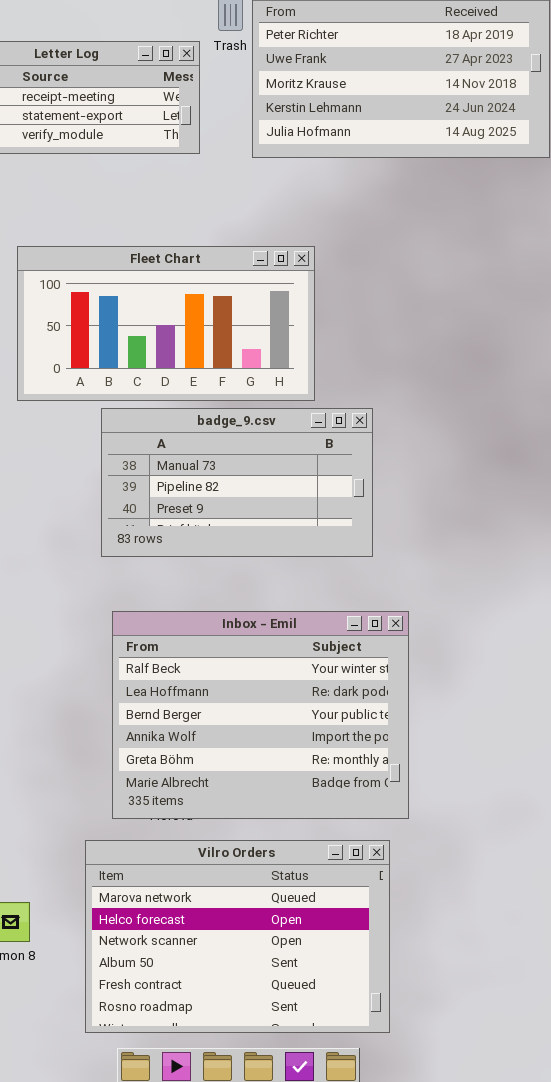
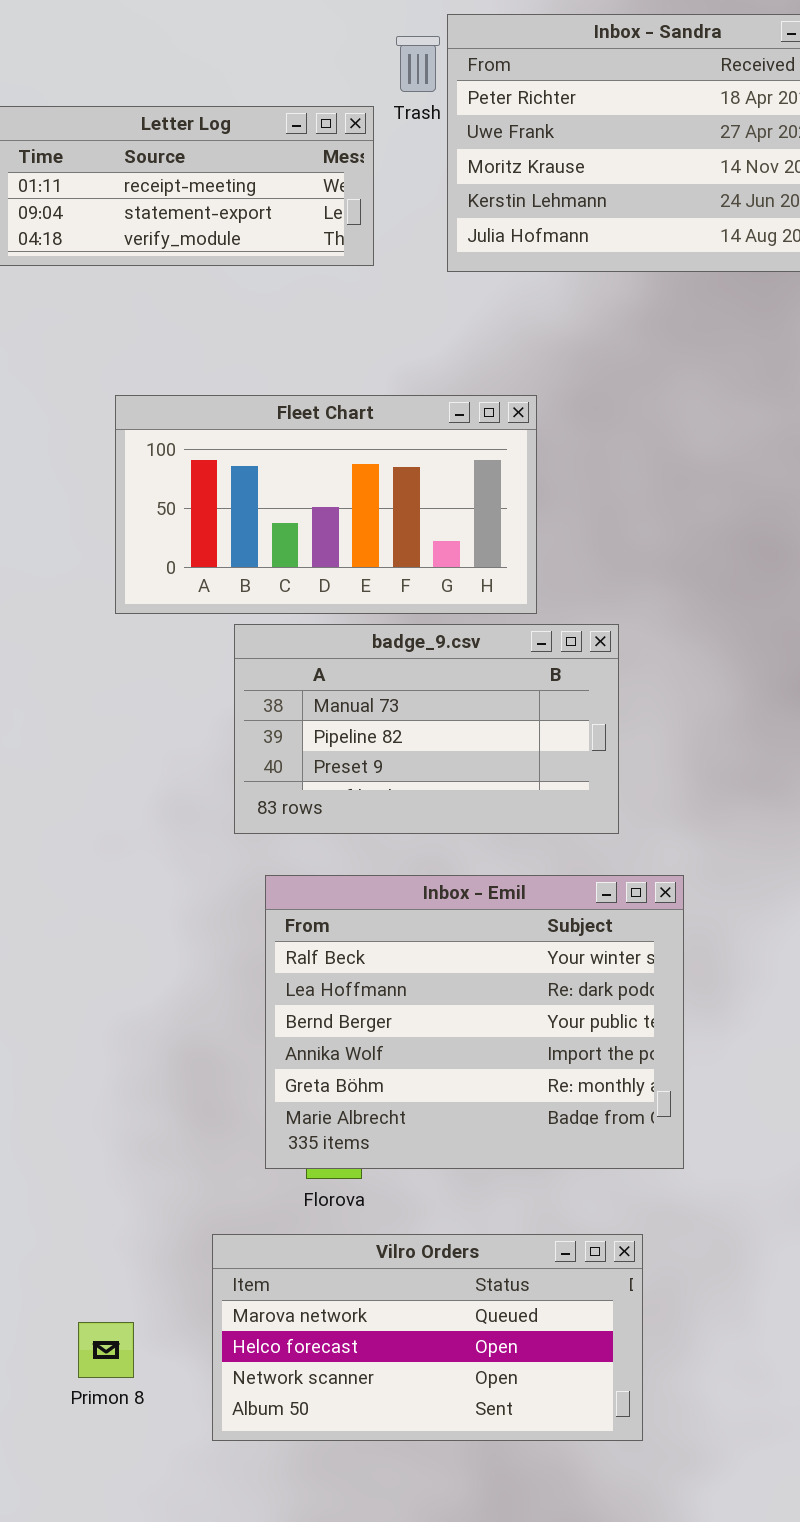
Inbox - Emil: [112,611,409,819] -> [265,875,684,1169], moved
Vilro Orders: [85,840,390,1033] -> [212,1234,643,1441], resized

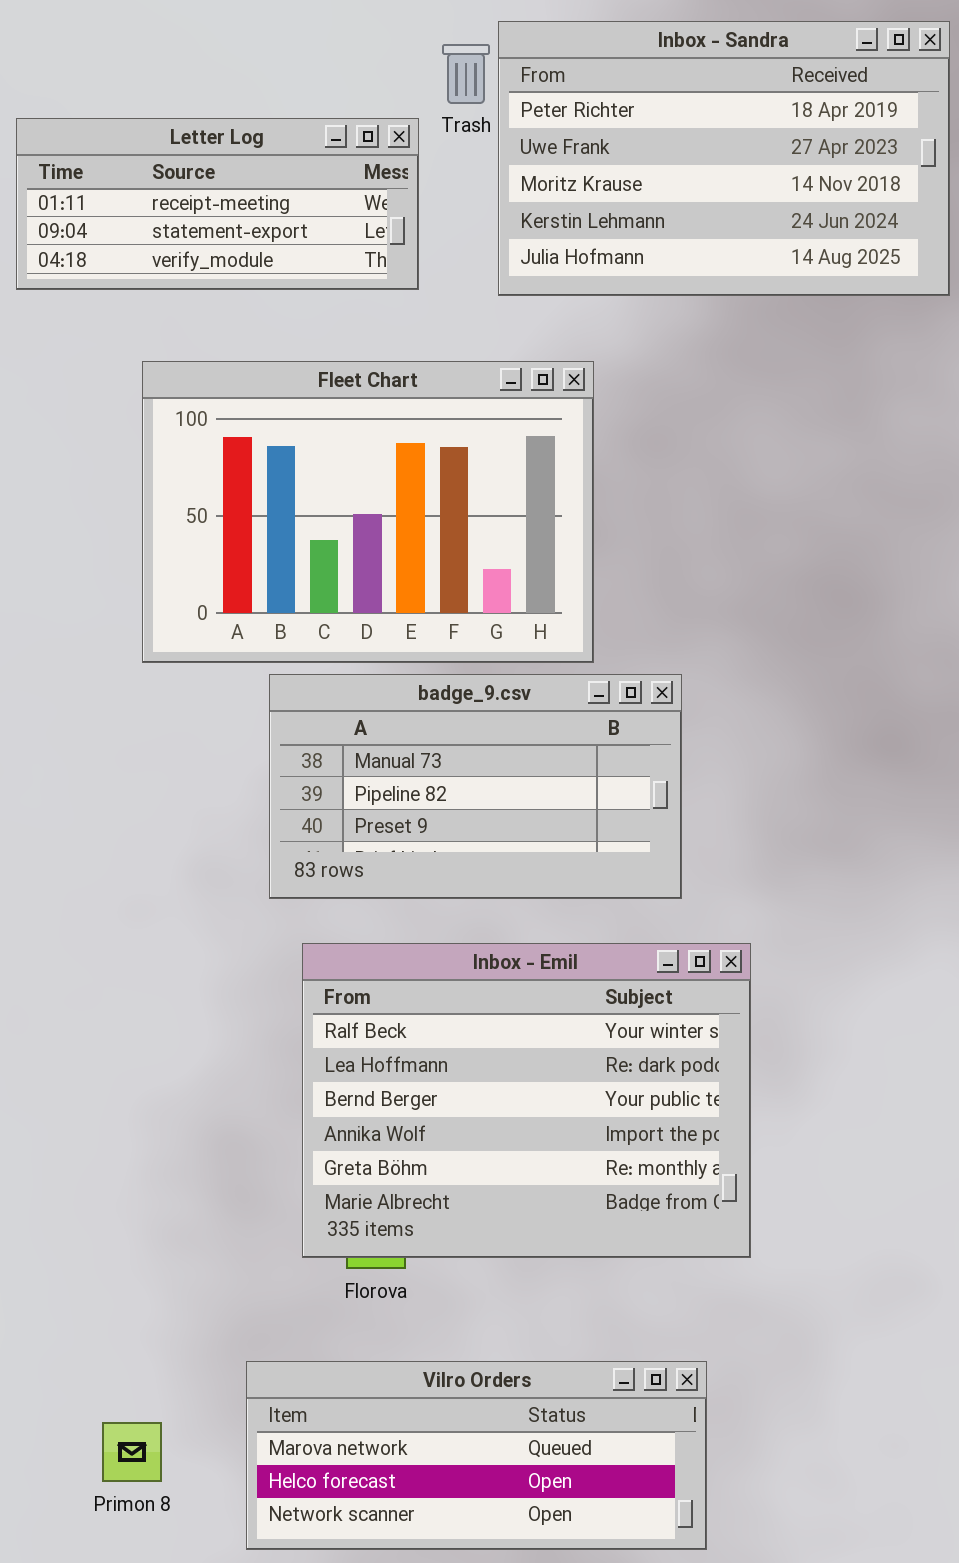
Fleet Chart: [115,395,537,614] -> [142,361,594,663], resized
Vilro Orders: [212,1234,643,1441] -> [246,1361,707,1550], resized

